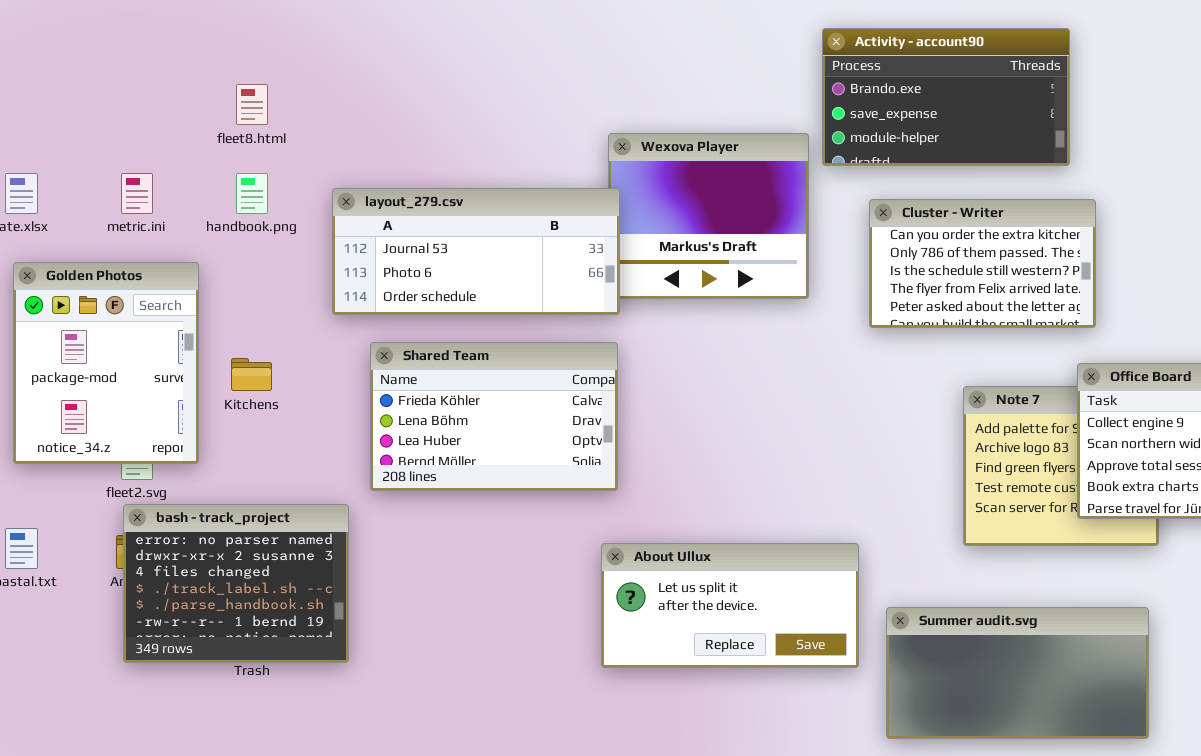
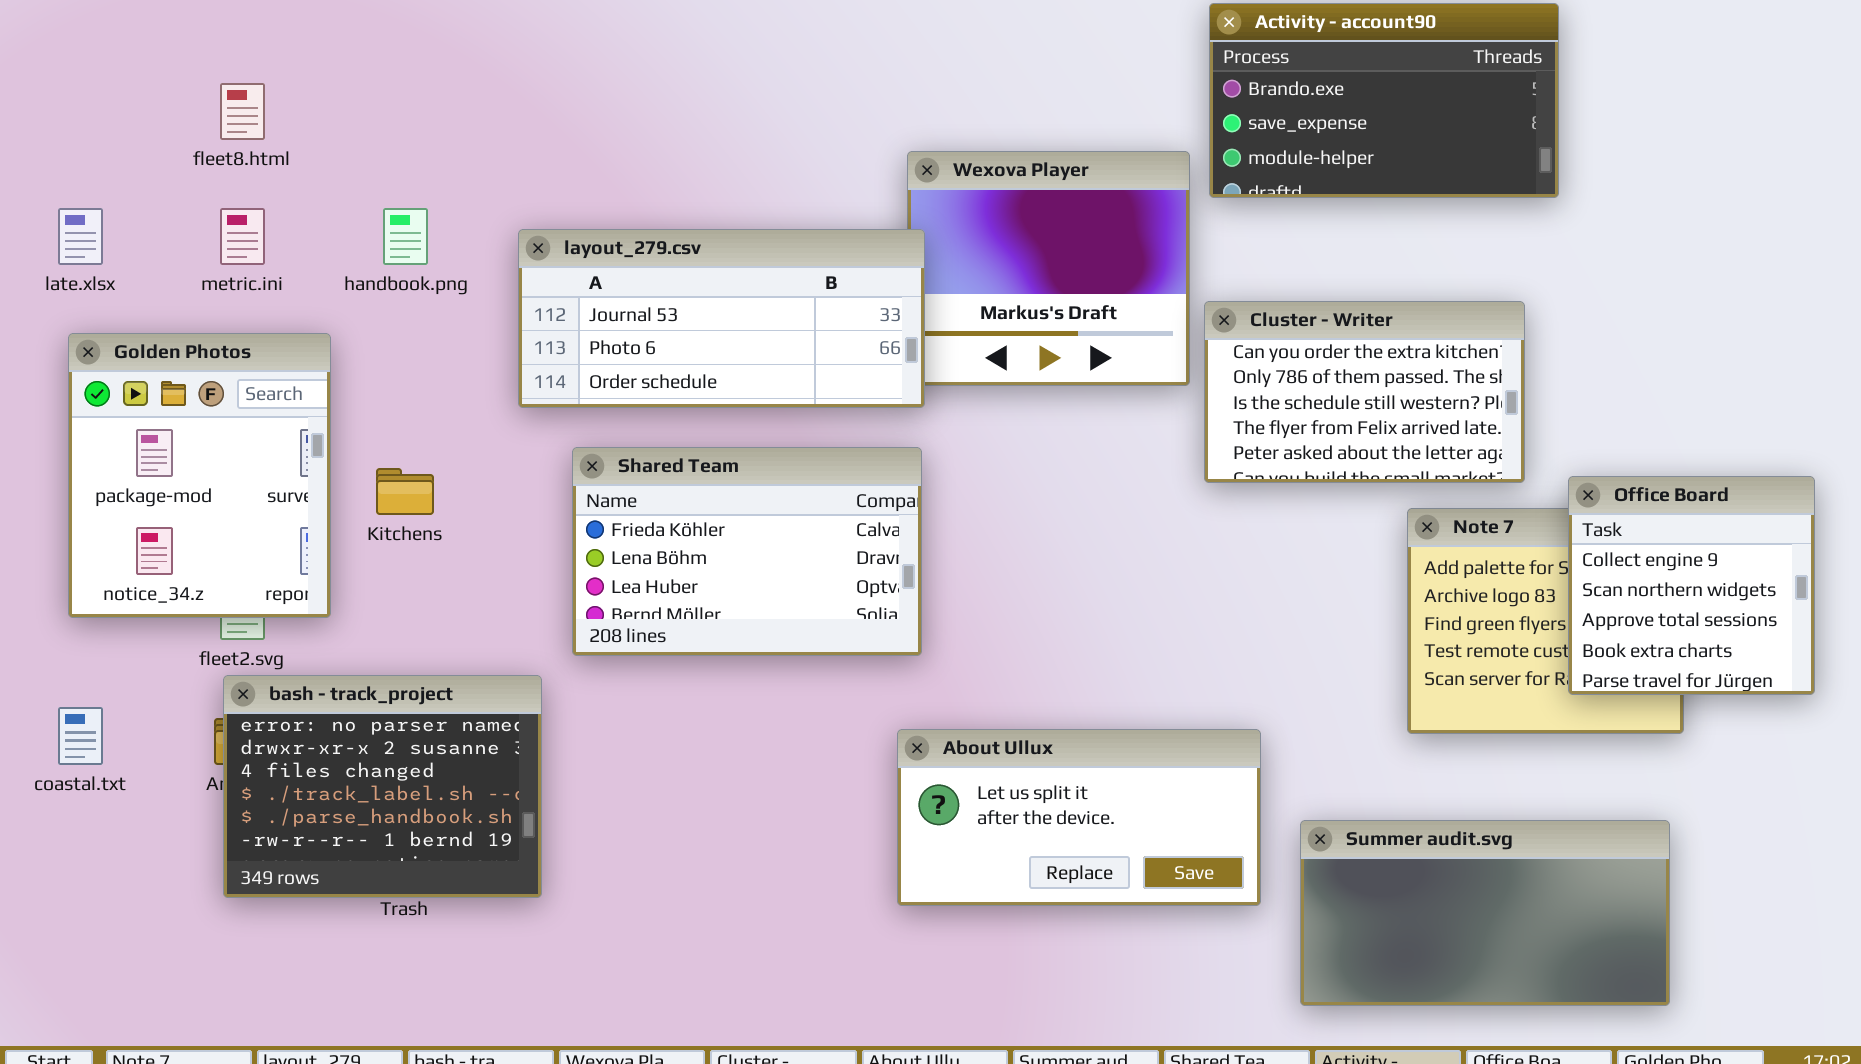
fleet8.html: [236,84,268,125] -> [220,83,265,140], moved
Cluster - Writer: [869,199,1096,328] -> [1204,301,1525,483], moved

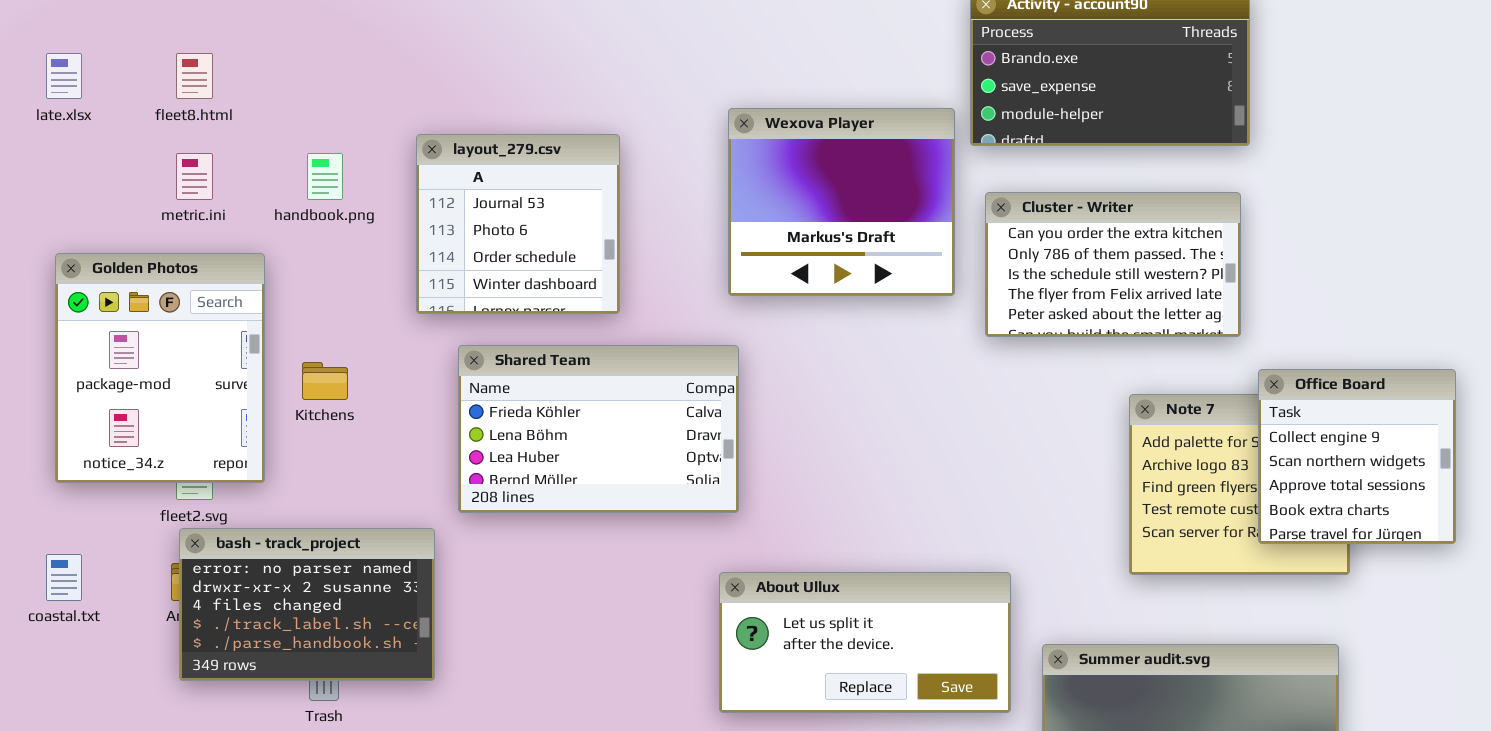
late.xlsx: [58,208,103,265] -> [46,53,82,99], moved
layout_279.csv: [518,229,925,408] -> [416,134,620,314], resized
Cluster - Writer: [1204,301,1525,483] -> [985,192,1241,337], moved
bash - track_project: [223,675,542,898] -> [179,528,435,681], resized

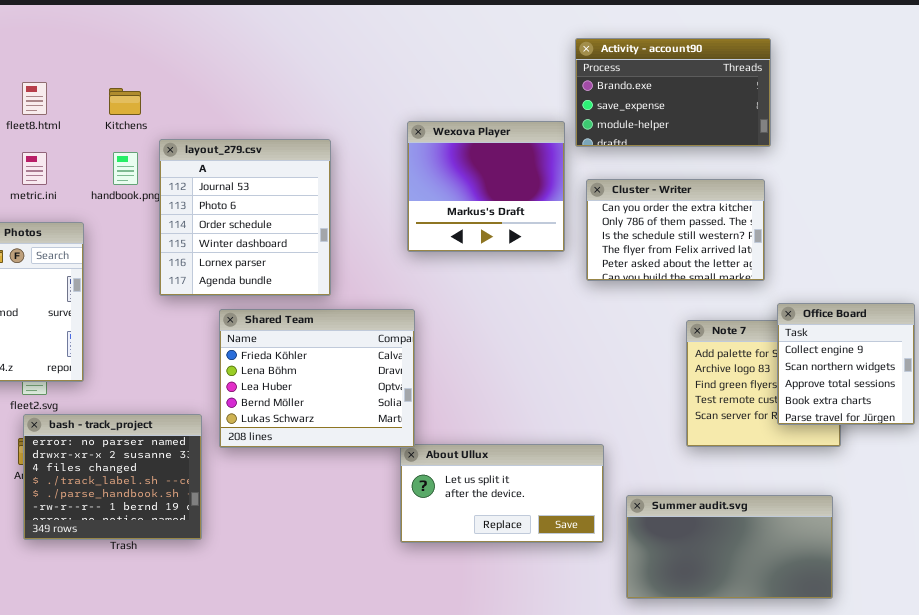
layout_279.csv: [416,134,620,314] -> [159,139,331,296], resized
Shared Team: [458,345,739,513] -> [219,309,415,448], moved, resized
Kitchens: [302,362,348,400] -> [109,88,141,115], moved
bash - track_project: [179,528,435,681] -> [23,414,202,540], resized

